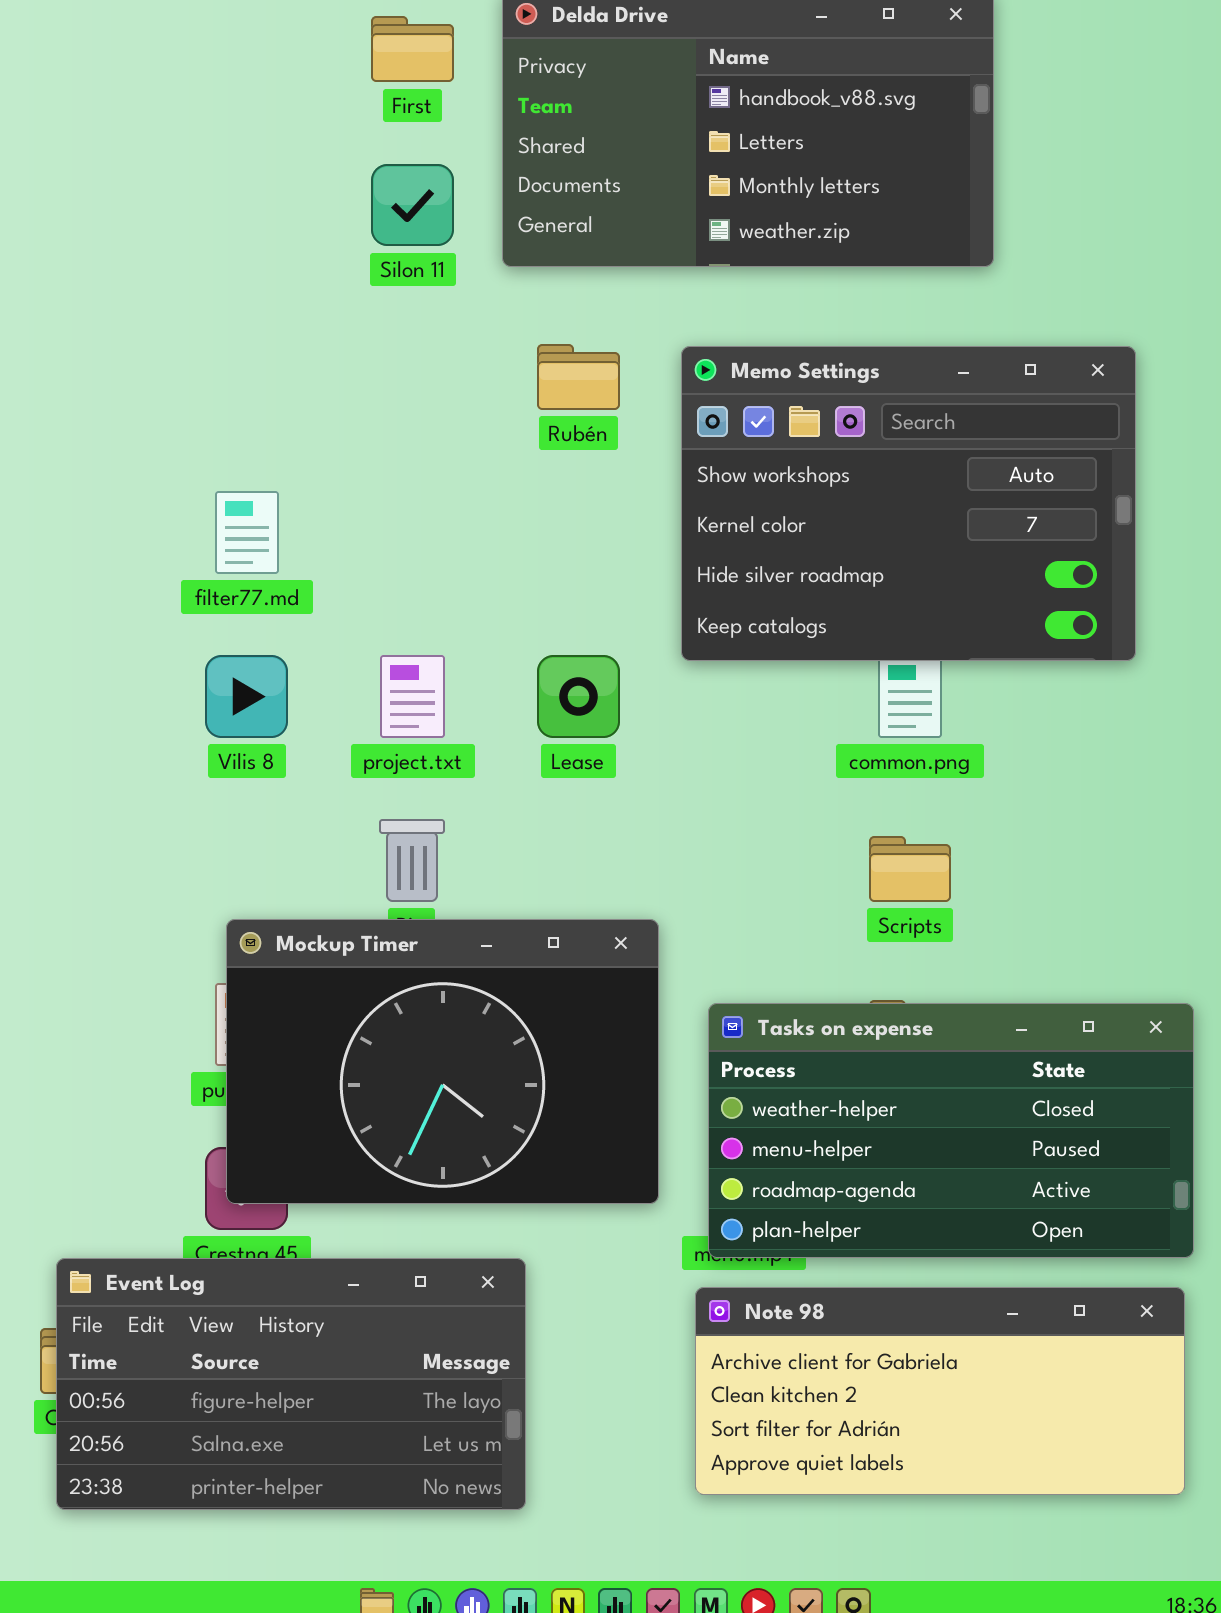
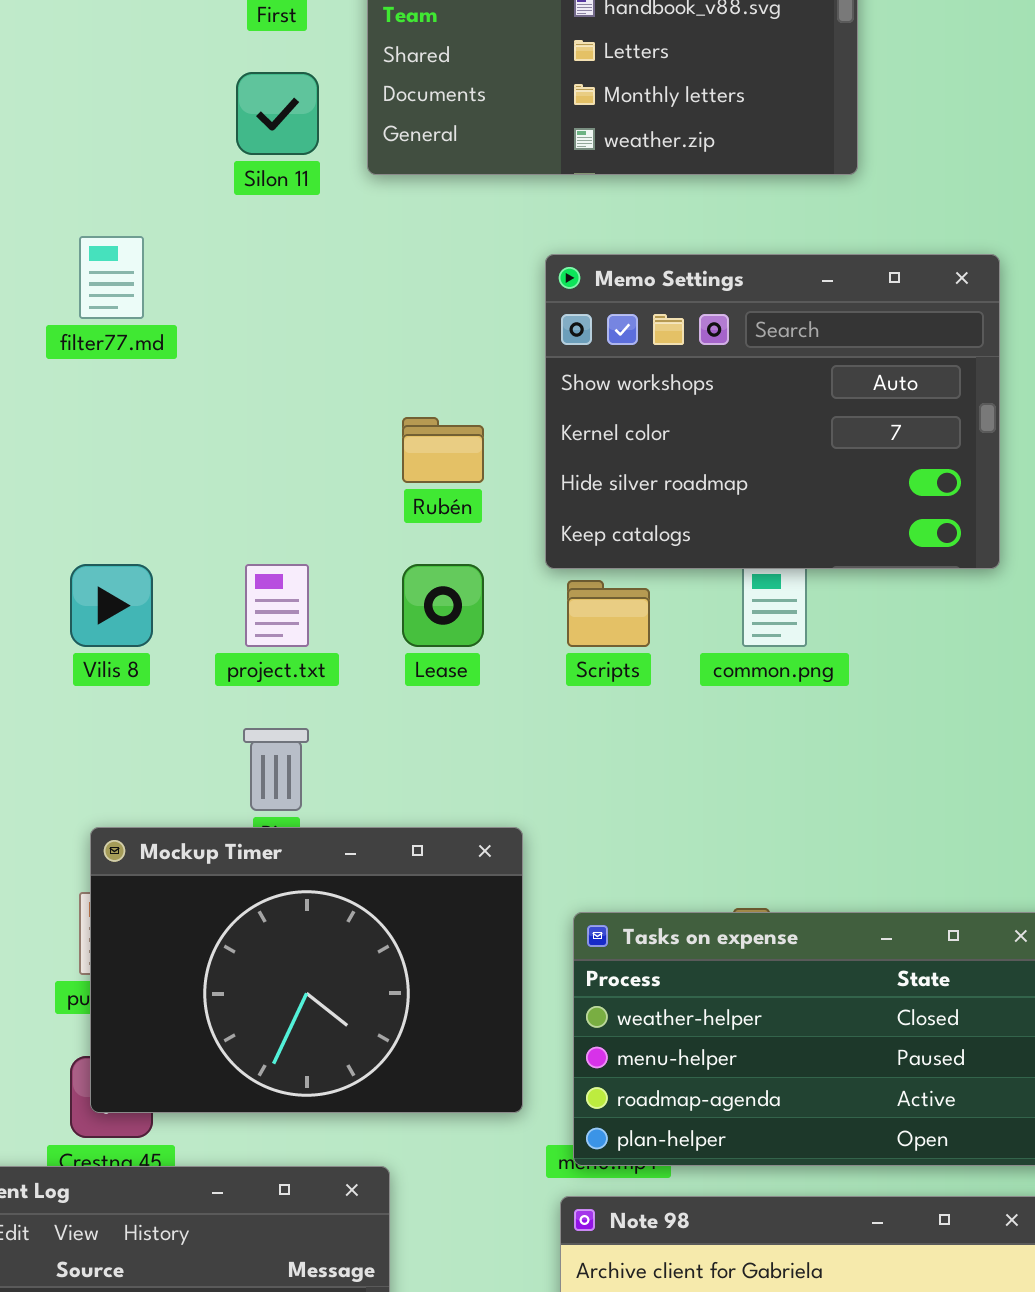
Rubén: [537,344,620,410] -> [402,417,484,483], moved
filter77.md: [215,491,279,574] -> [79,236,144,319], moved
Scripts: [869,836,951,902] -> [567,580,650,647], moved

